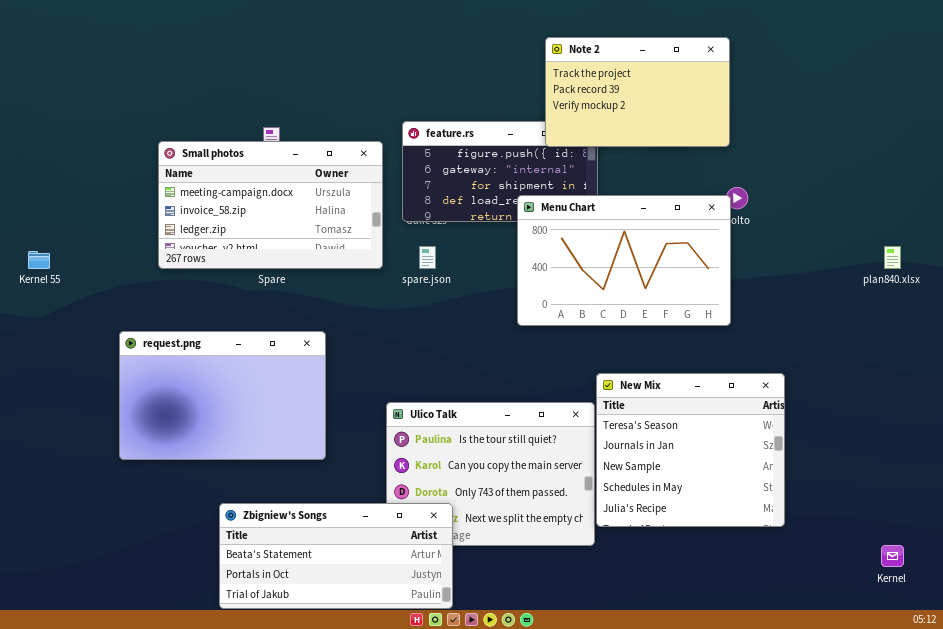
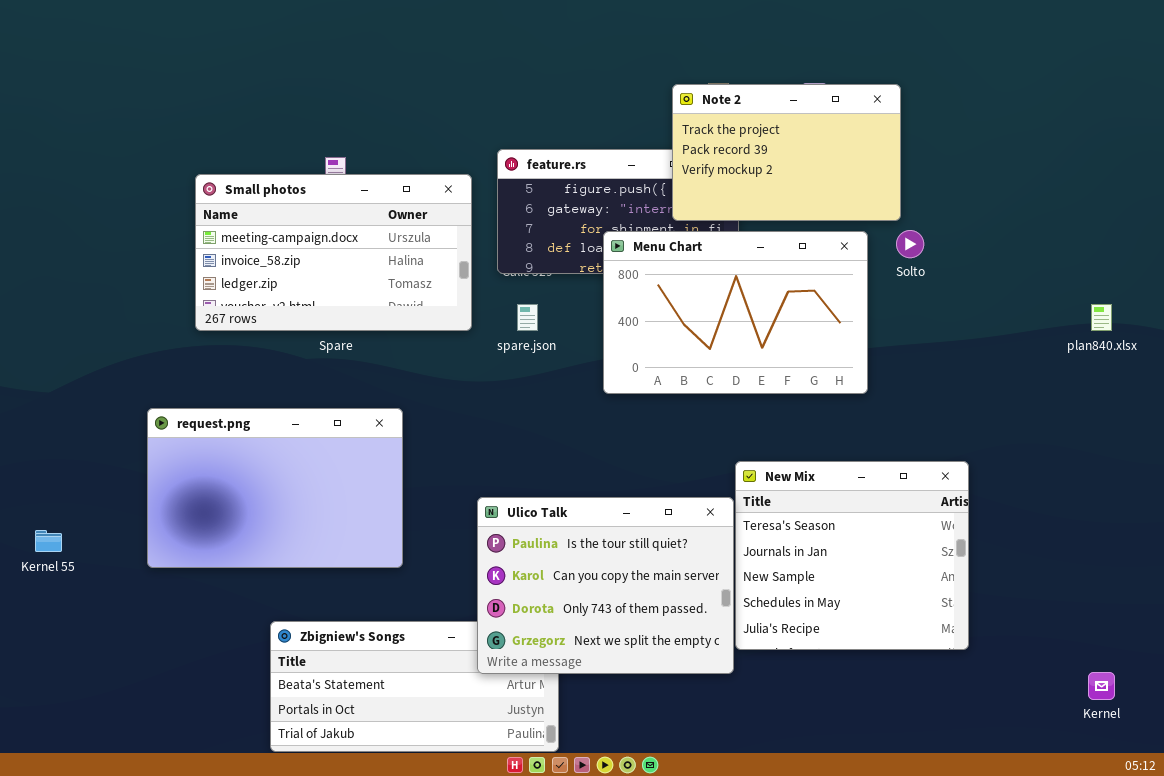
Note 2: [545,37,730,147] -> [672,84,901,221], moved
Menu Chart: [517,195,731,326] -> [603,231,868,394], moved
Kernel 55: [28,251,50,269] -> [35,530,62,552], moved
Ulico Talk: [386,402,595,546] -> [477,497,734,674], raised

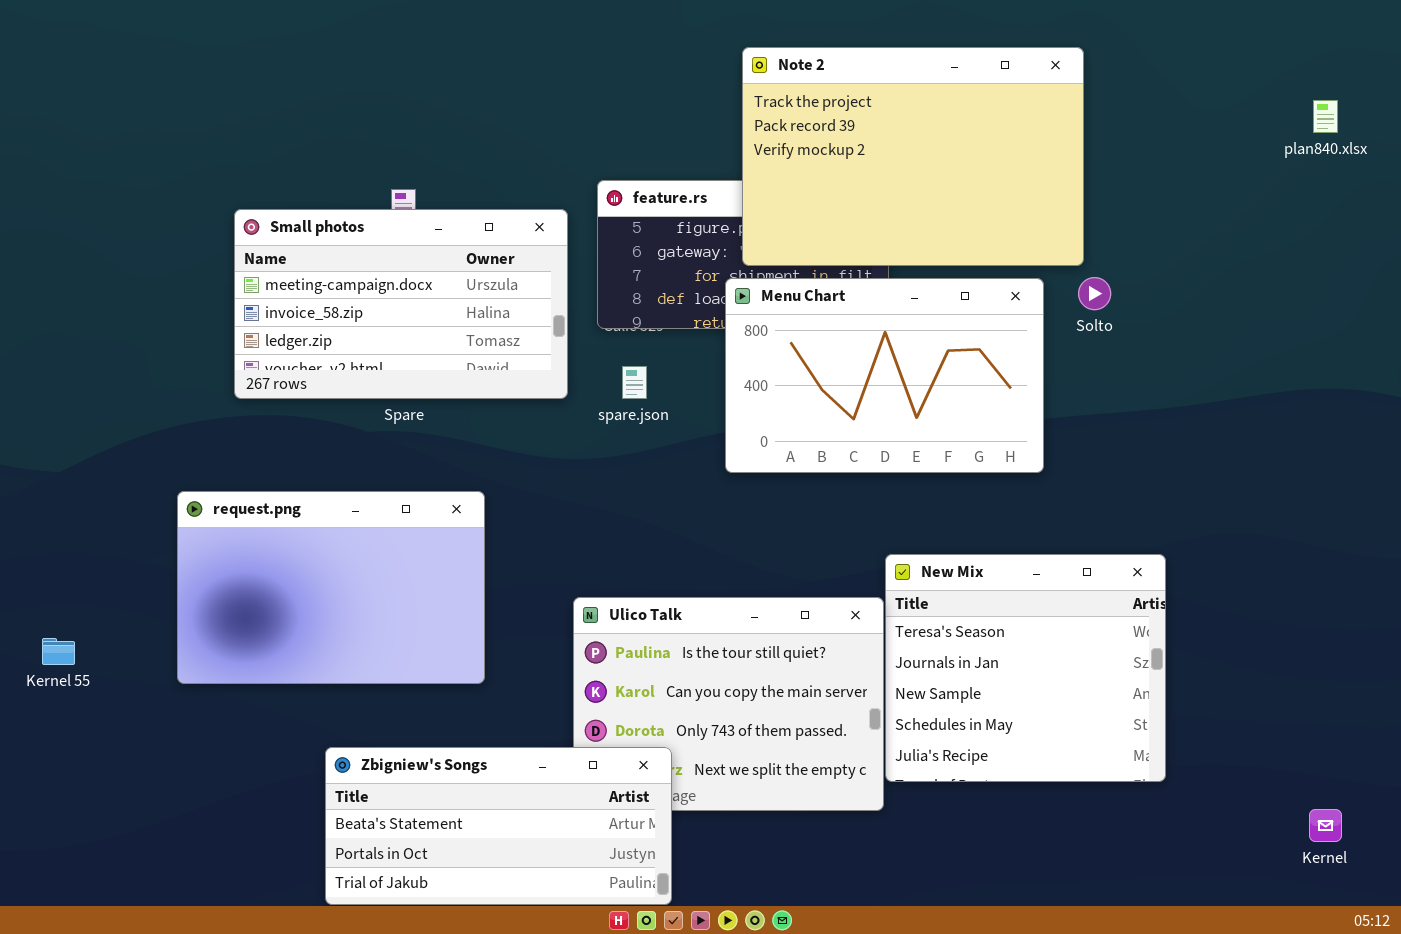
Note 2: [672,84,901,221] -> [742,47,1084,266], resized
plan840.xlsx: [1091,304,1112,331] -> [1313,100,1338,133], moved
Zbigniew's Songs: [270,621,559,752] -> [325,747,672,905], raised

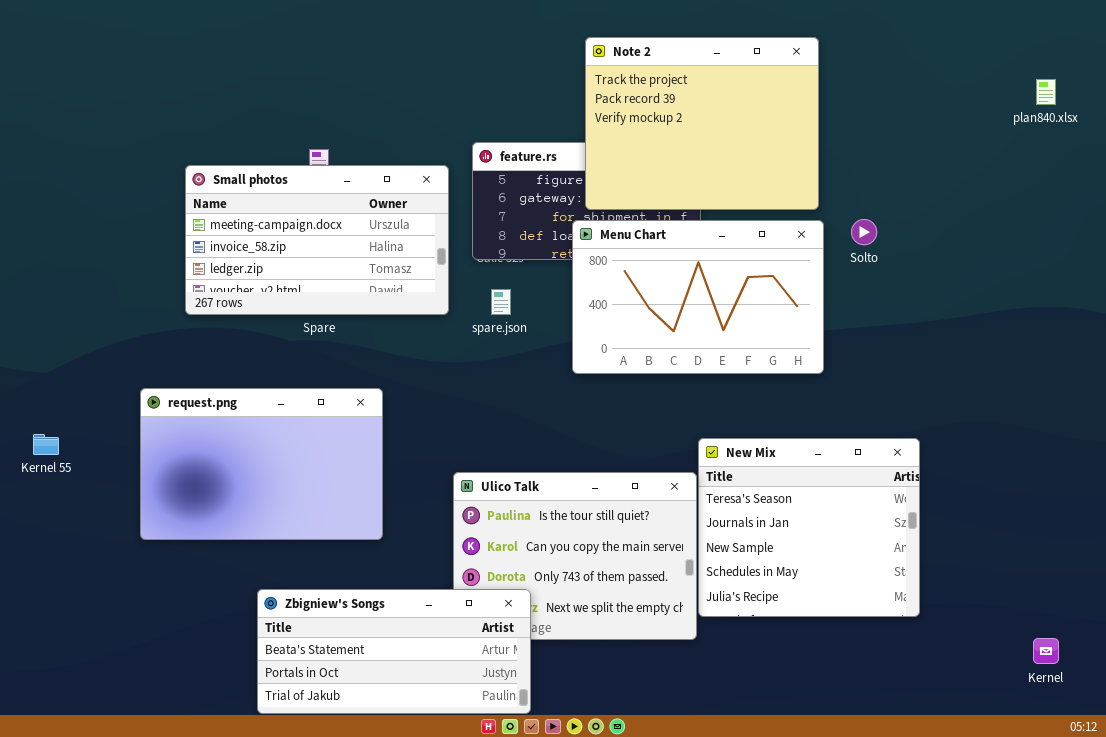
Note 2: [742,47,1084,266] -> [585,37,819,210], resized
Kernel 55: [42,638,75,665] -> [33,434,59,455], moved

